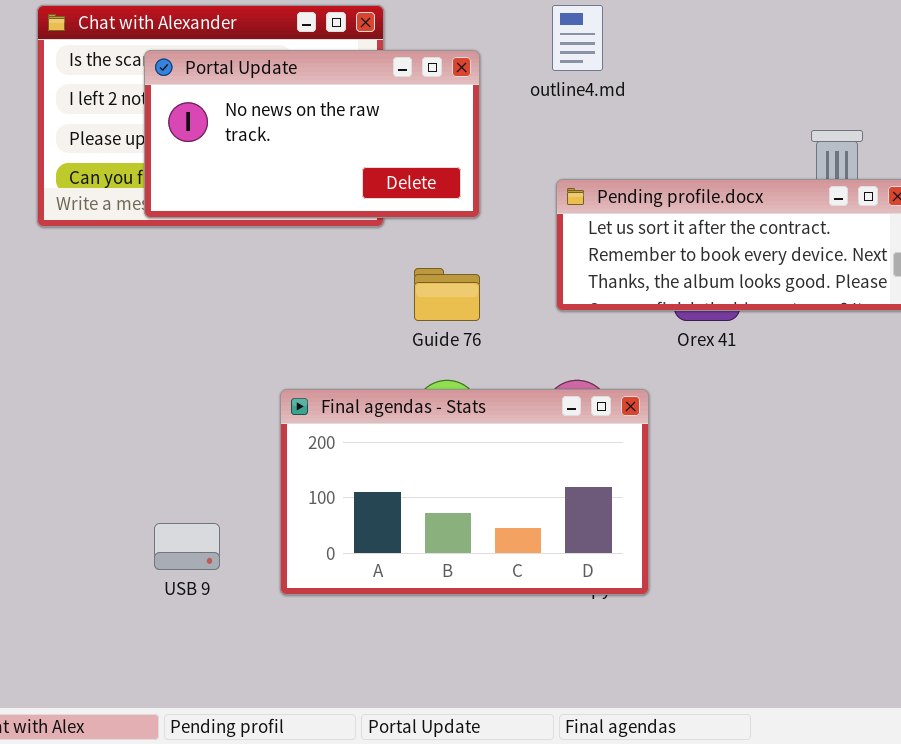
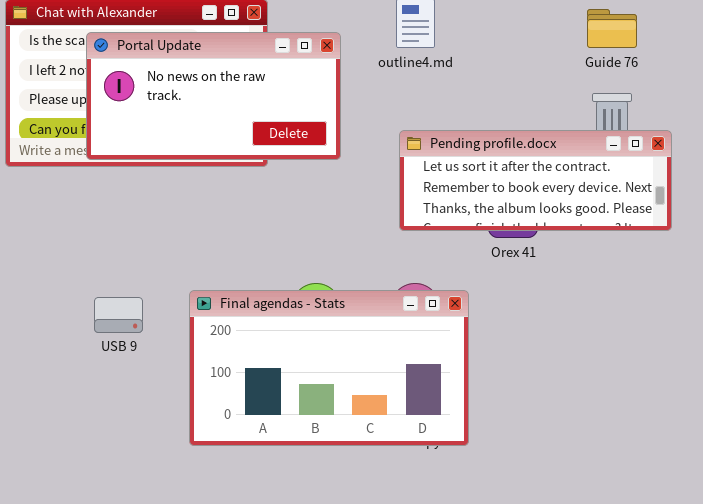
Guide 76: [414,268,480,321] -> [587,9,637,48], moved
USB 9: [154,523,220,570] -> [94,297,143,333], moved

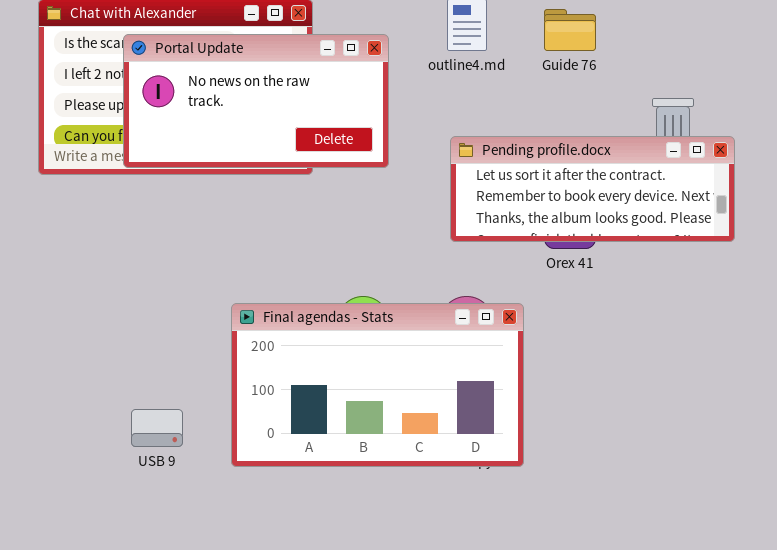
Guide 76: [587,9,637,48] -> [544,9,596,51], moved
USB 9: [94,297,143,333] -> [131,409,183,447], moved

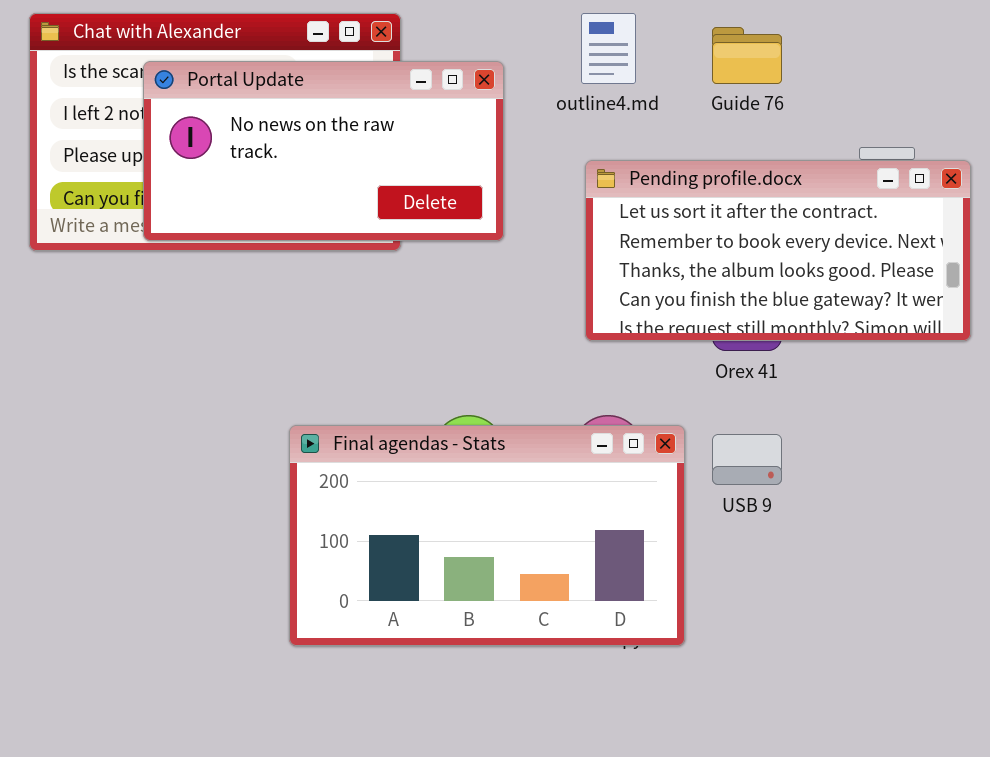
Pending profile.docx: [450,136,735,242] -> [585,160,971,341], resized
USB 9: [131,409,183,447] -> [712,434,782,485], moved

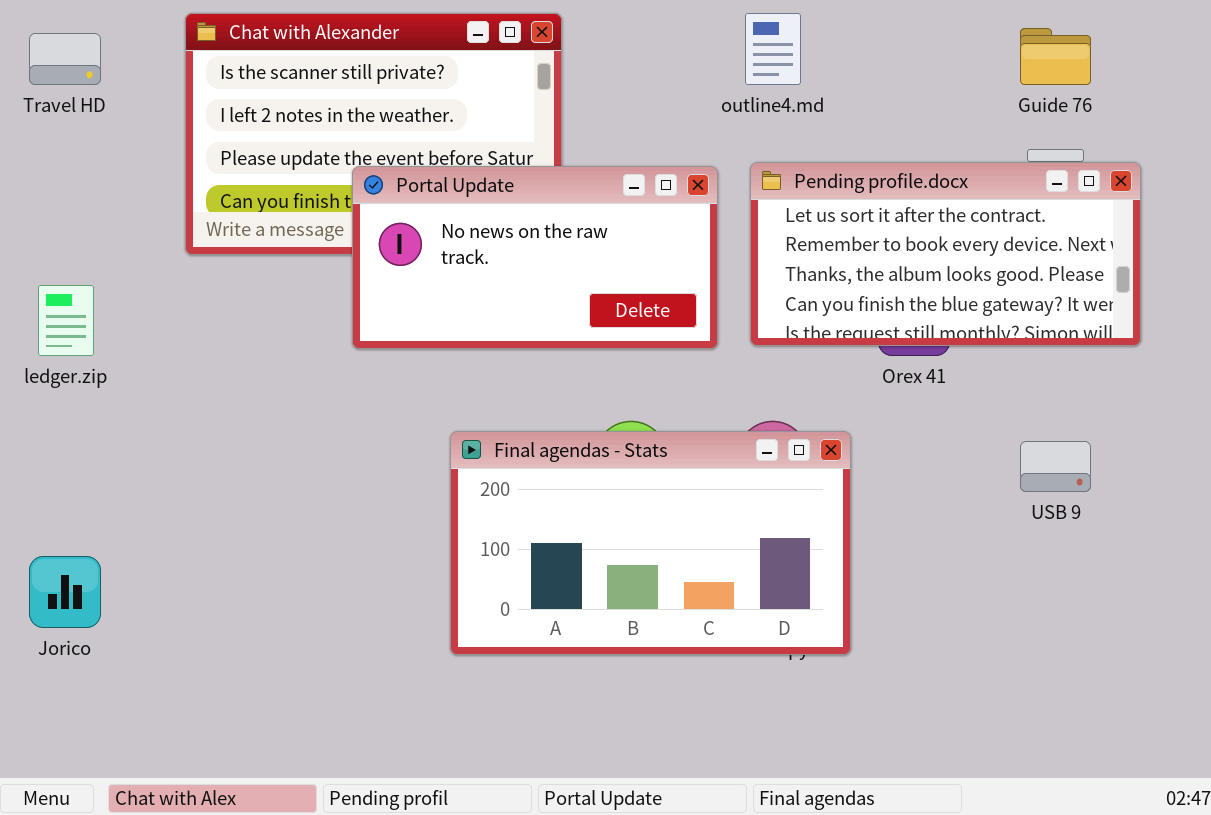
Guide 76: [712,27,782,84] -> [1020,28,1091,85], moved
Portal Update: [143,61,504,241] -> [352,166,718,349], moved
USB 9: [712,434,782,485] -> [1020,441,1091,492], moved

